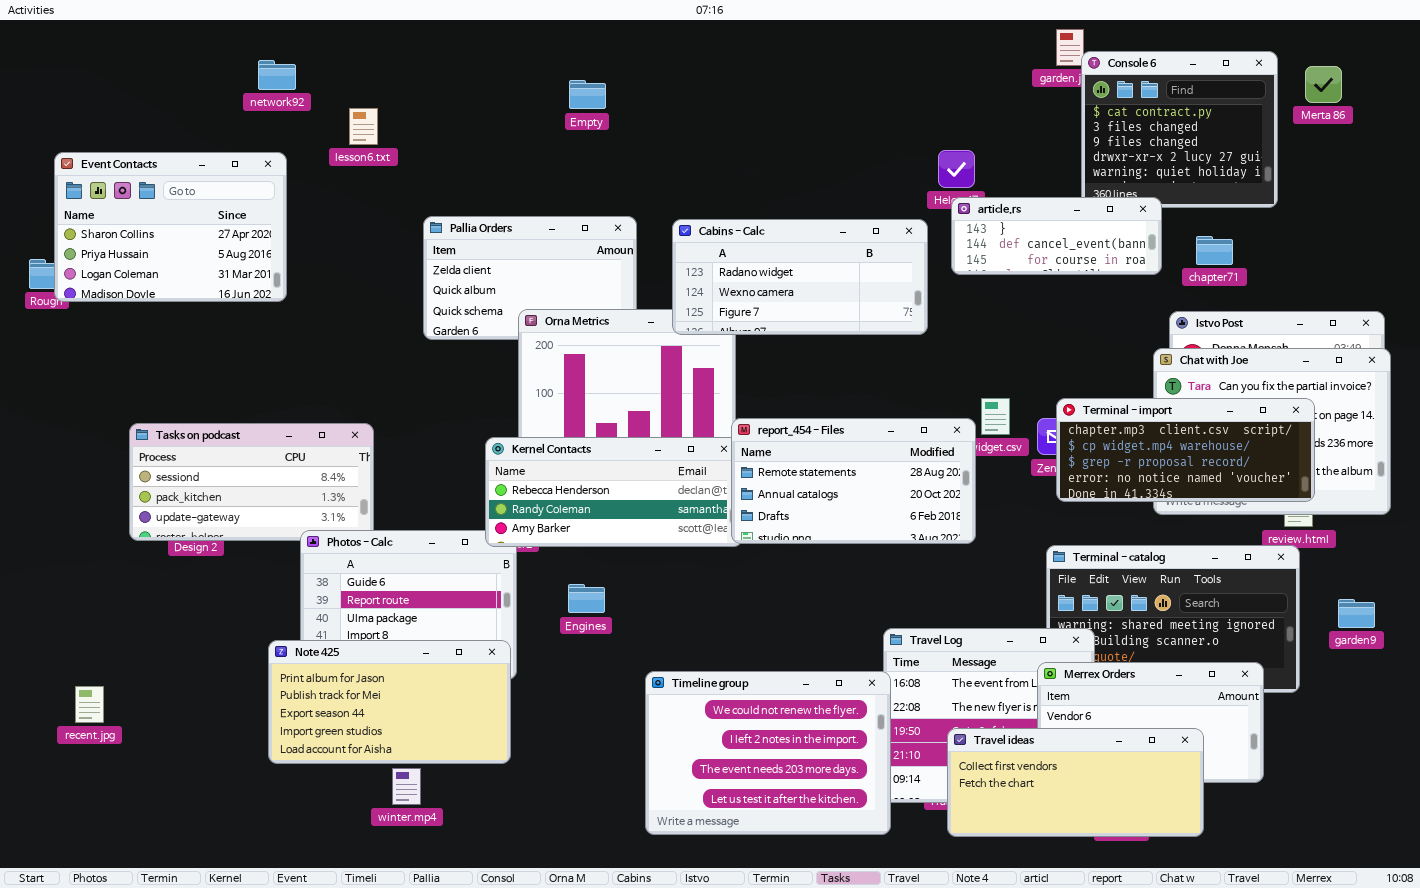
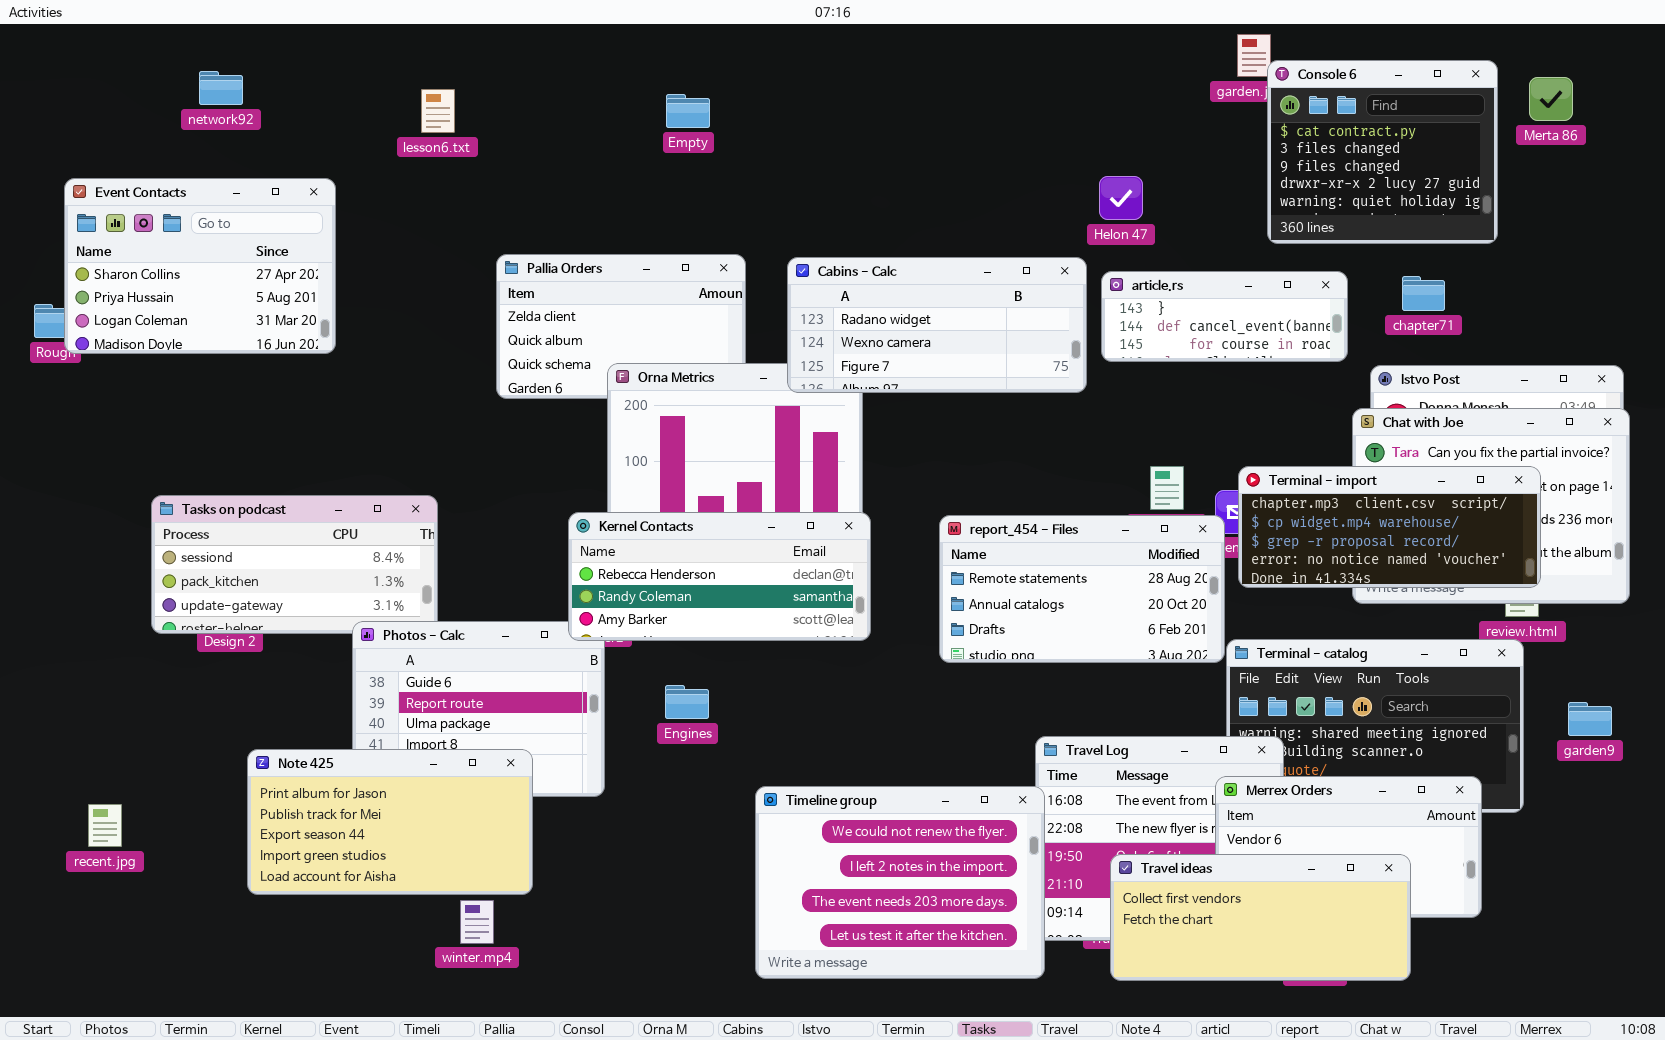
network92: [258,60,296,90] -> [199,71,243,105], moved
lesson6.txt: [349,108,378,145] -> [421,89,455,133], moved
article.rs: [951,197,1162,275] -> [1101,271,1348,362], moved
report_454 - Files: [731,418,976,544] -> [939,515,1225,663], moved
Note 425: [268,640,511,764] -> [247,749,533,895], moved

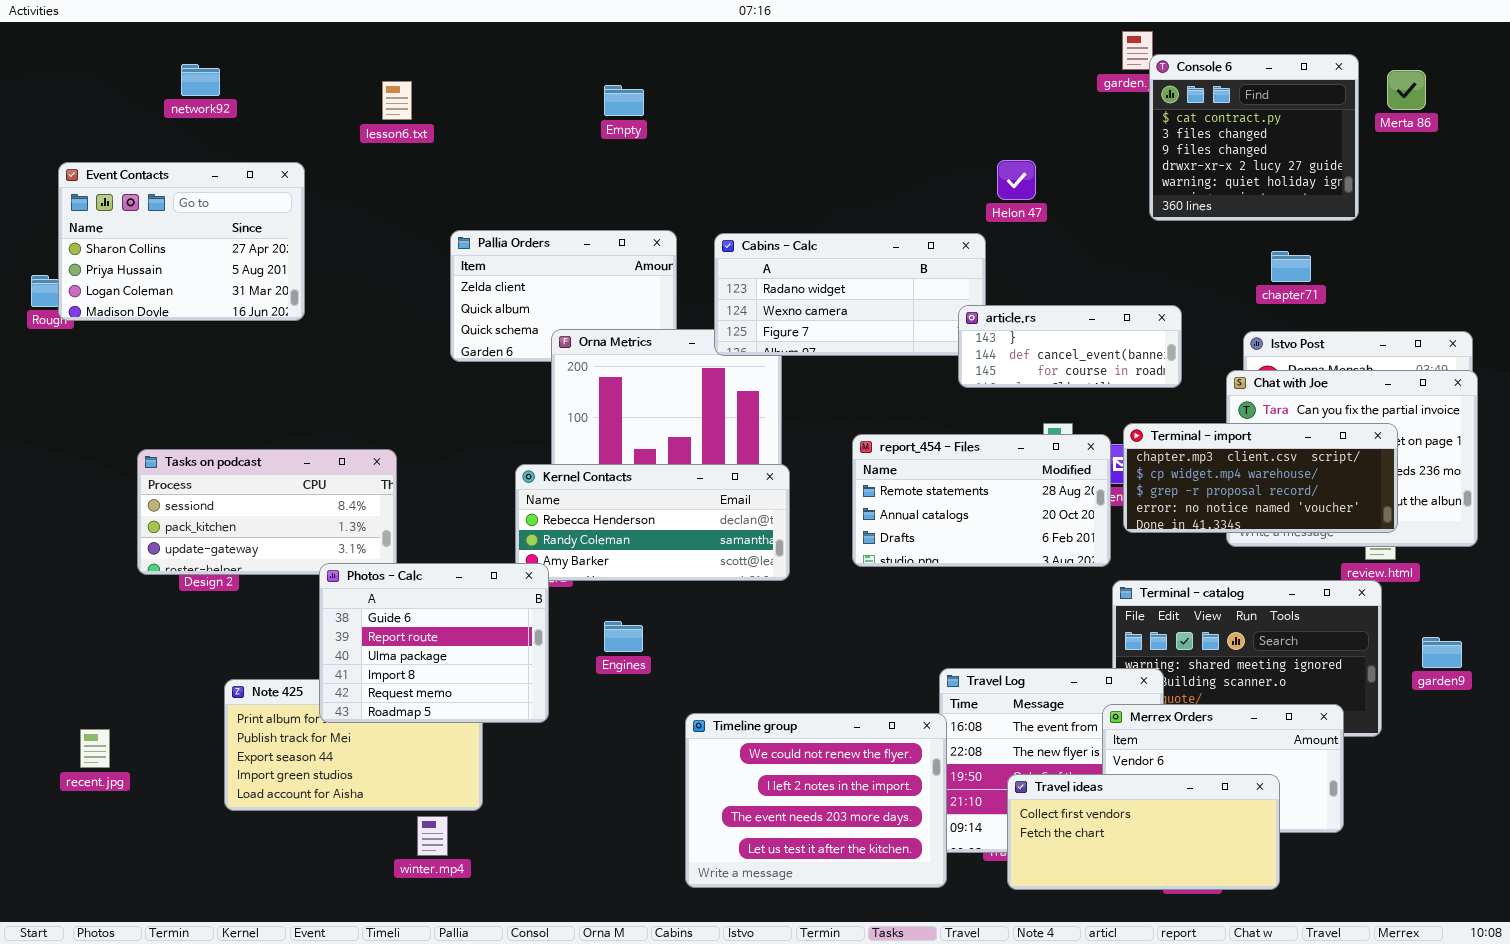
article.rs: [1101,271,1348,362] -> [958,305,1182,388], moved
report_454 - Files: [939,515,1225,663] -> [852,434,1111,567], moved
Photos - Calc: [352,621,605,797] -> [319,563,549,723], raised

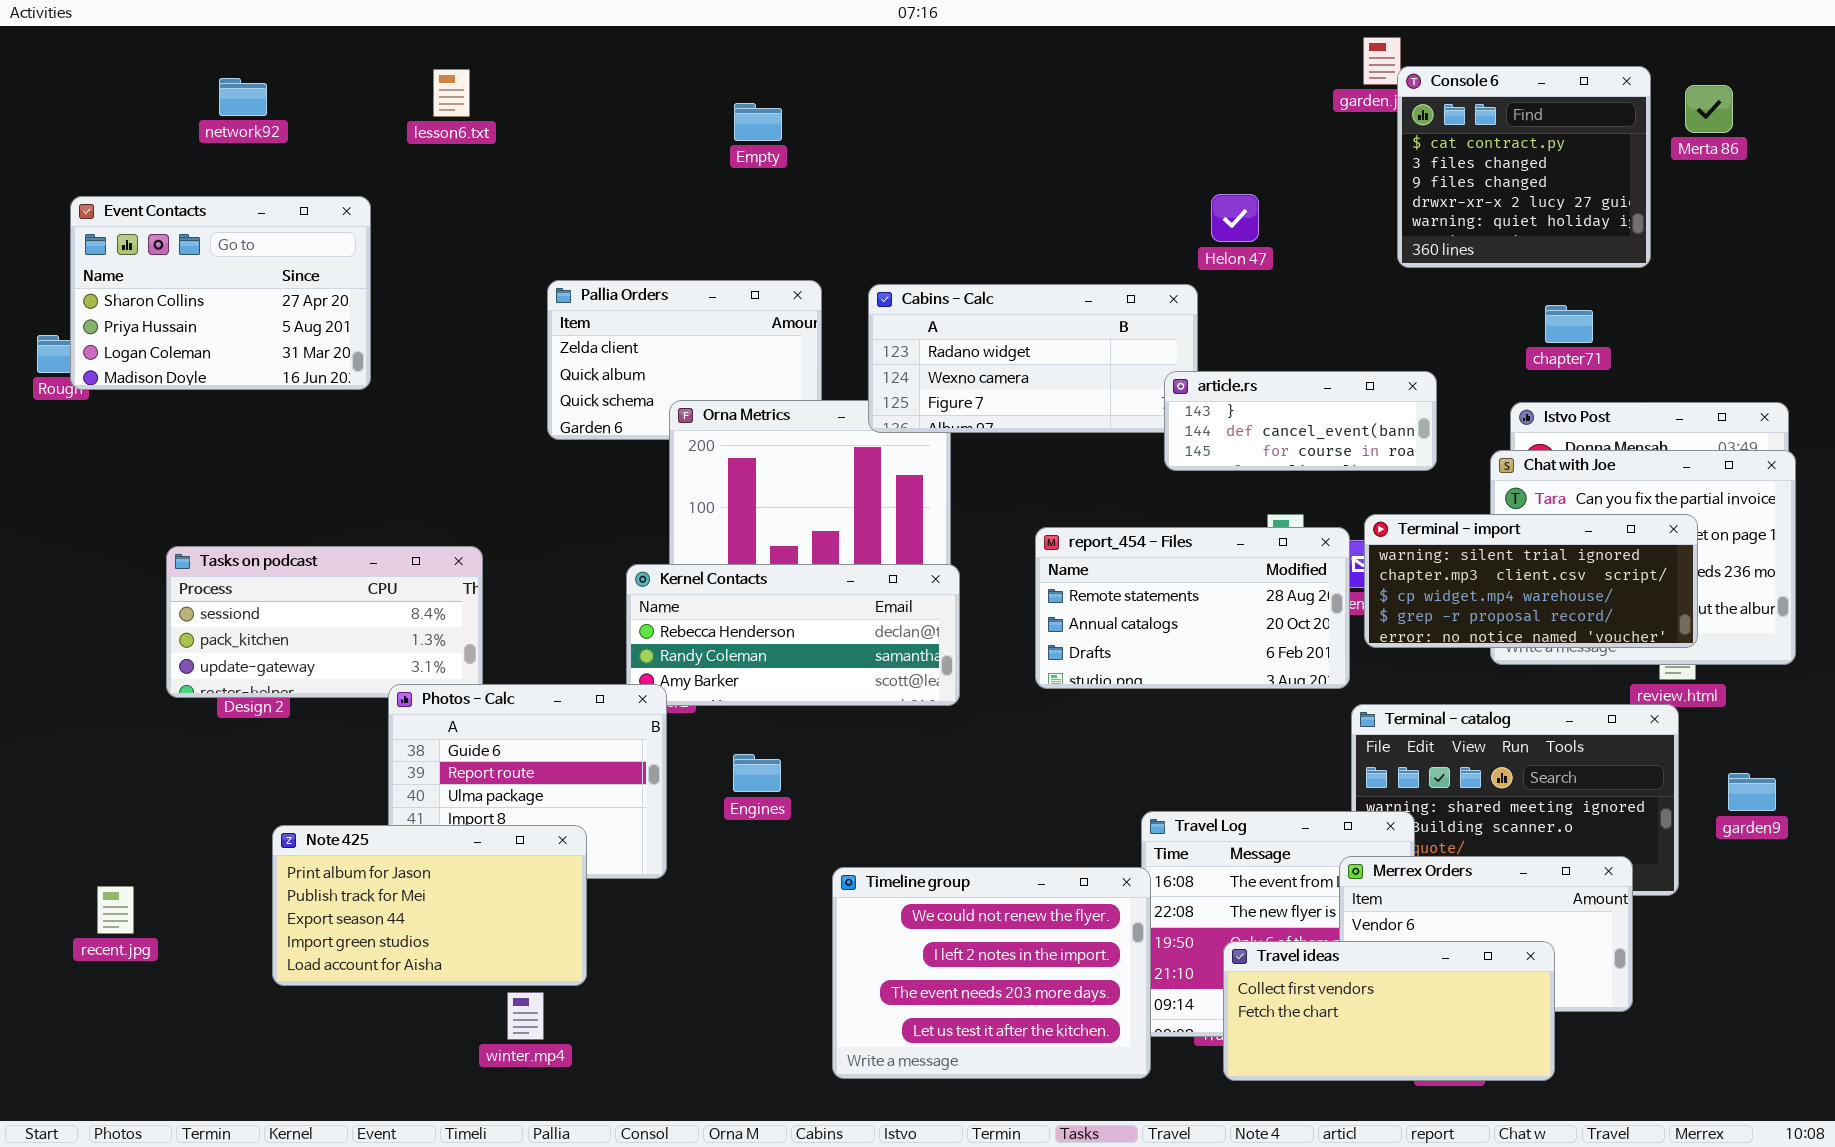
lesson6.txt: [382,81,412,120] -> [433,69,470,117], moved
Terminal - import: [1123,423,1398,533] -> [1364,514,1698,648], scrolled up 1 row
Note 425: [224,679,483,811] -> [272,825,587,986], raised

